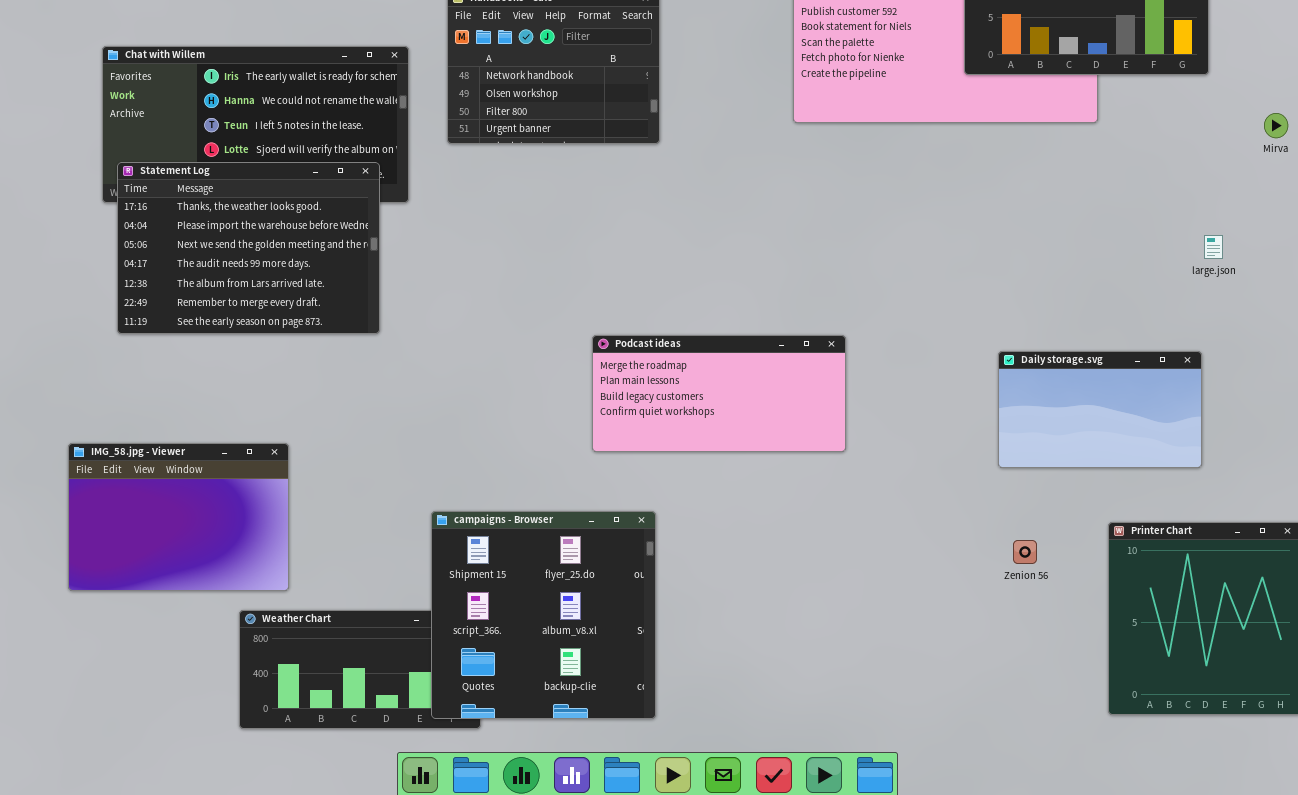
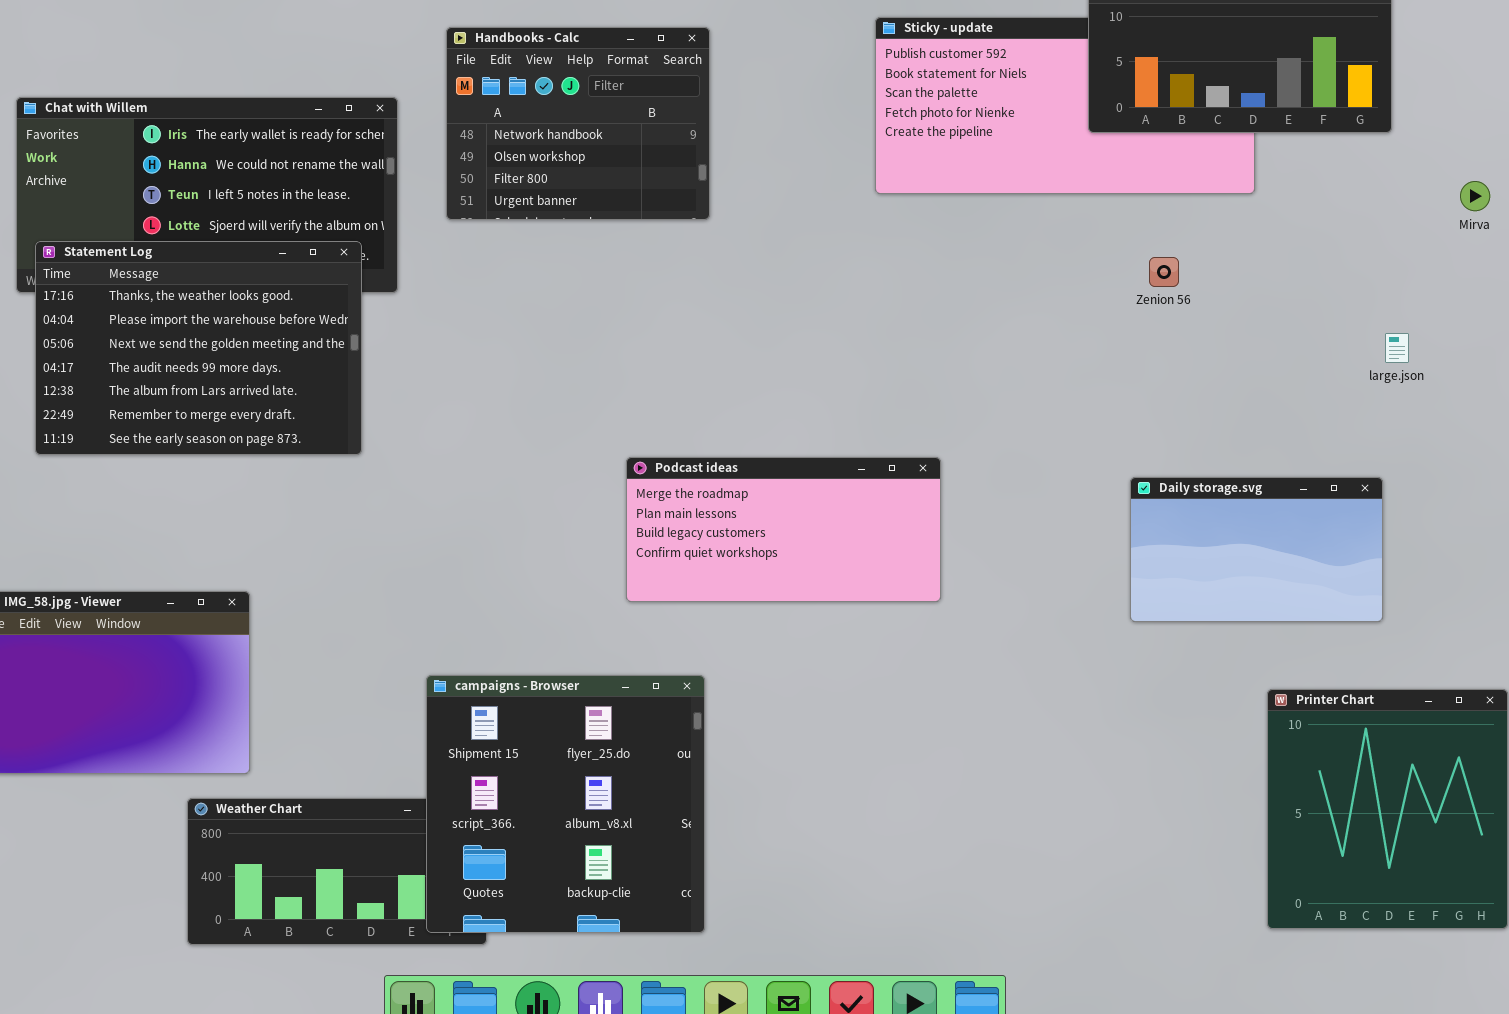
Zenion 56: [1013,540,1037,564] -> [1149,257,1179,287], moved

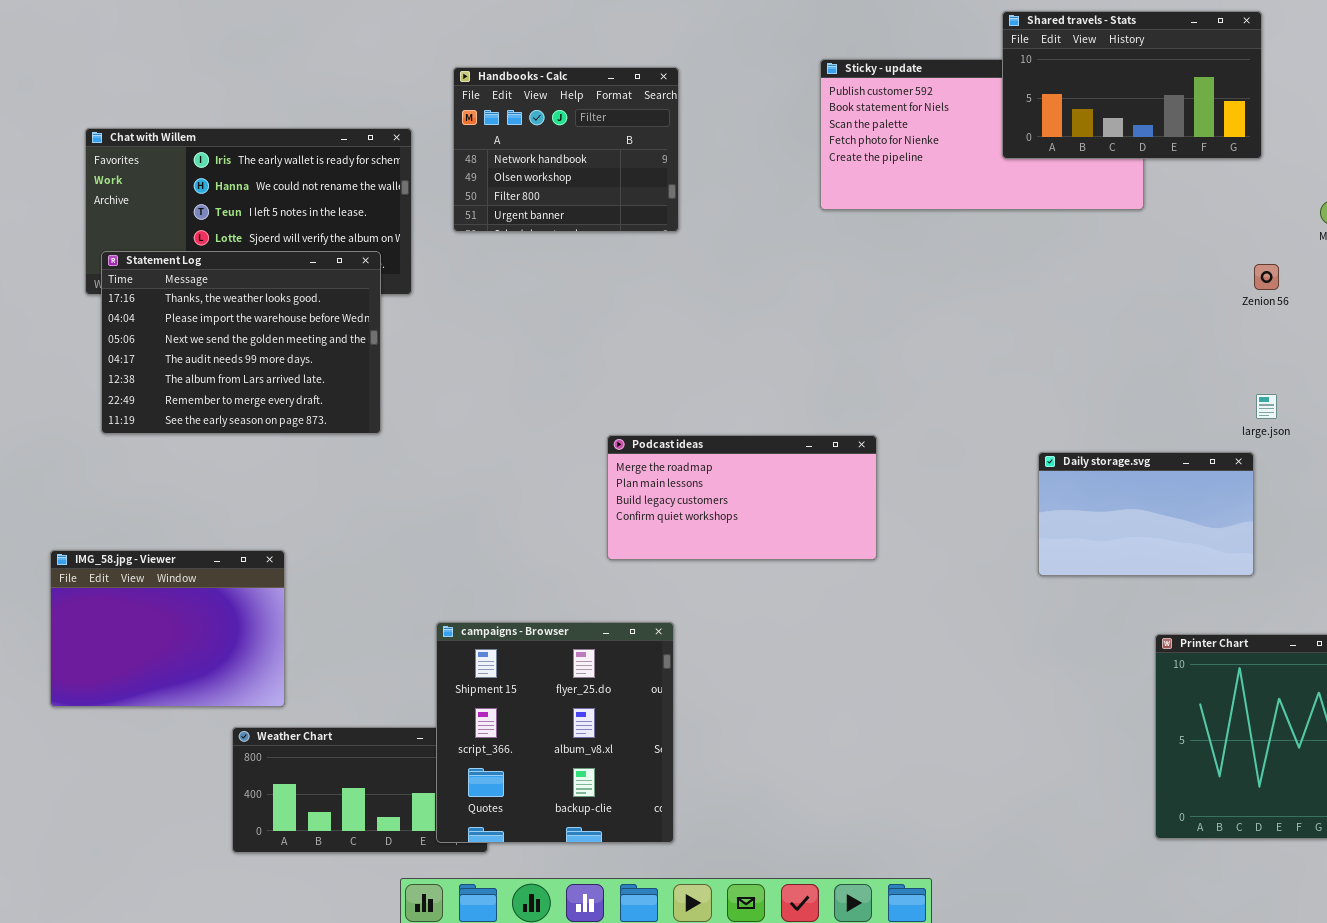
Zenion 56: [1149,257,1179,287] -> [1254,264,1279,290], moved
large.json: [1385,333,1409,363] -> [1256,394,1277,419], moved

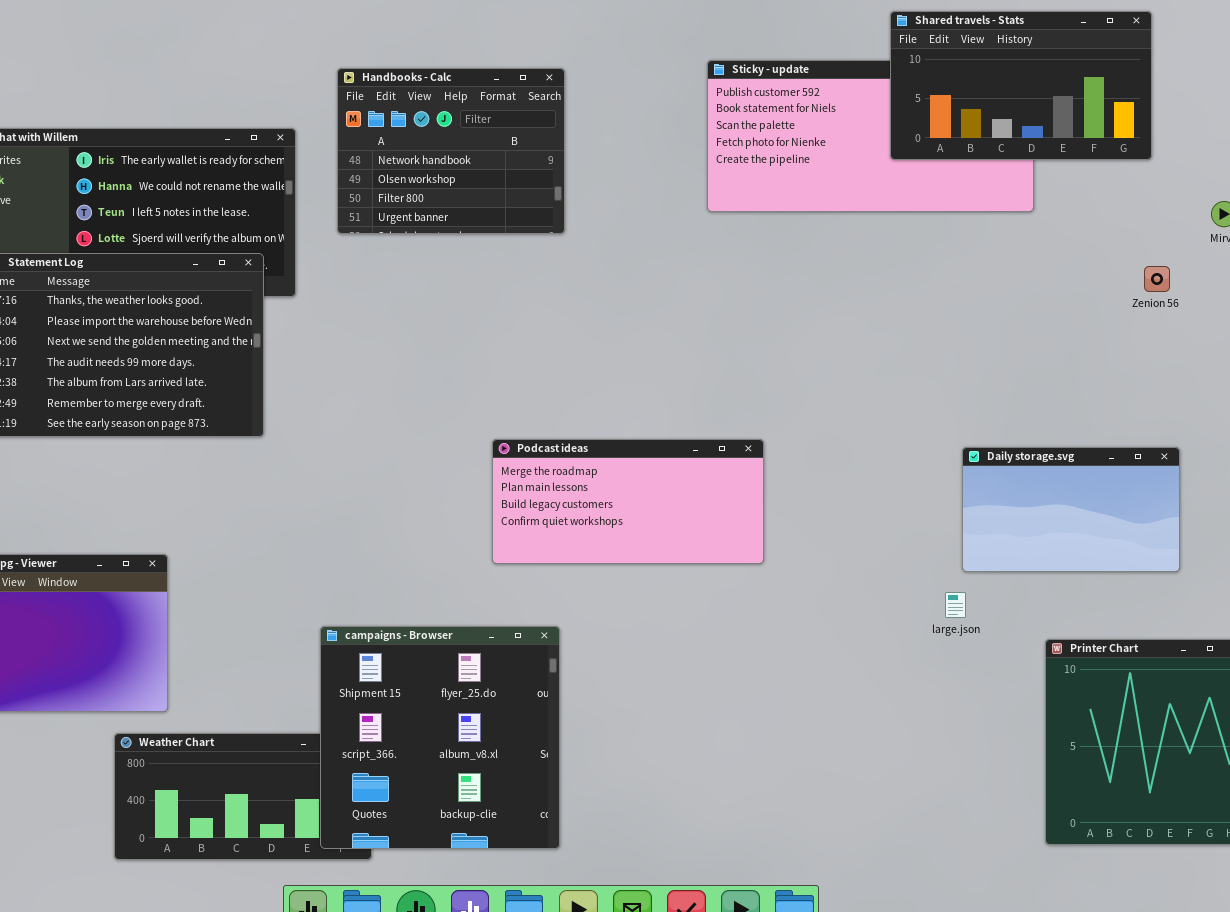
large.json: [1256,394,1277,419] -> [945,592,966,618], moved
Daily storage.svg: [1038,452,1254,576] -> [962,447,1180,572], moved

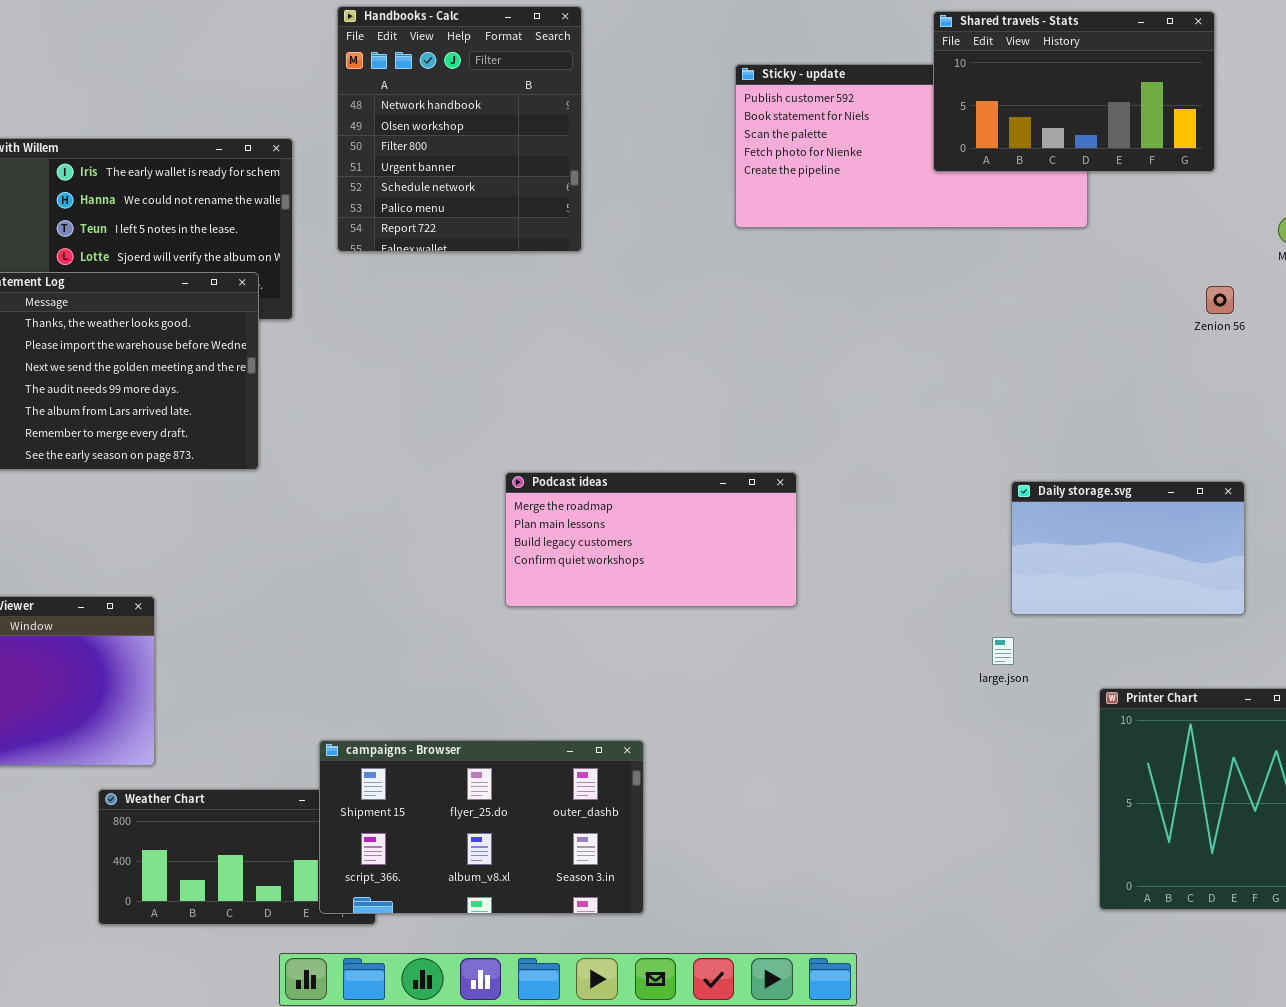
Handbooks - Calc: [337,68,565,234] -> [337,6,582,252], resized
campaigns - Browser: [320,626,560,849] -> [319,740,644,914], resized

